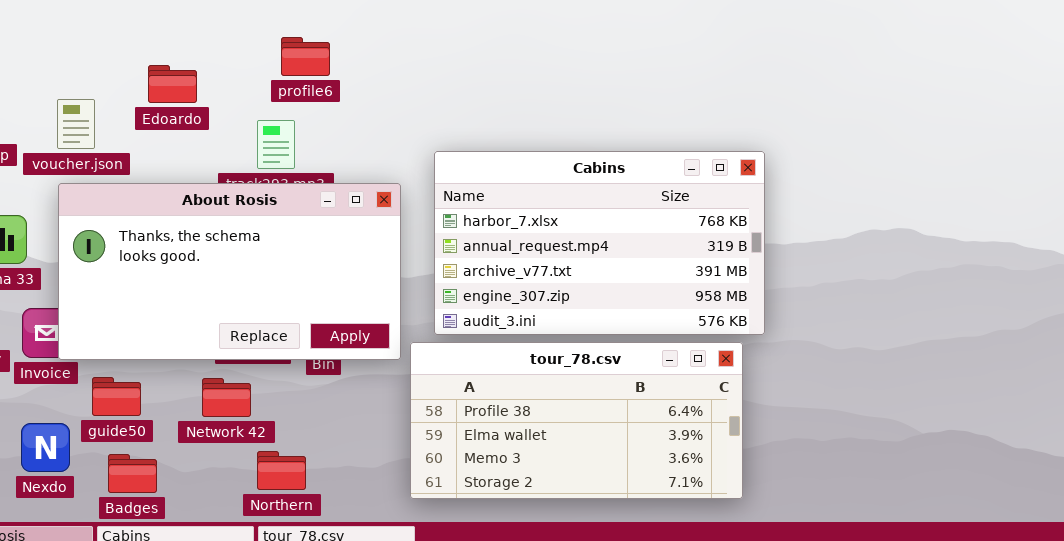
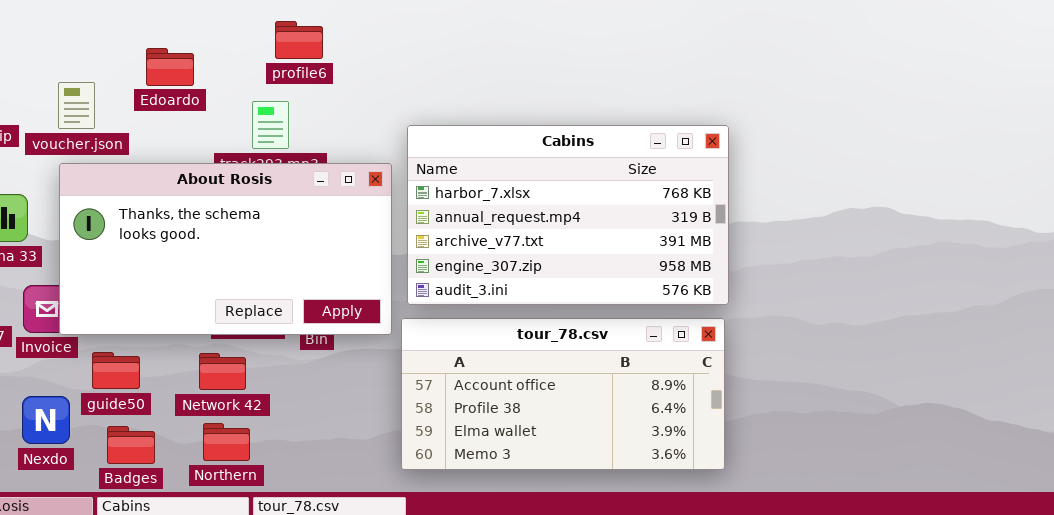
Cabins: [434,151,765,335] -> [407,125,729,305], moved
tour_78.csv: [410,342,743,499] -> [401,318,725,470], scrolled up 1 row
Northern: [257,451,306,490] -> [203,423,250,461], moved

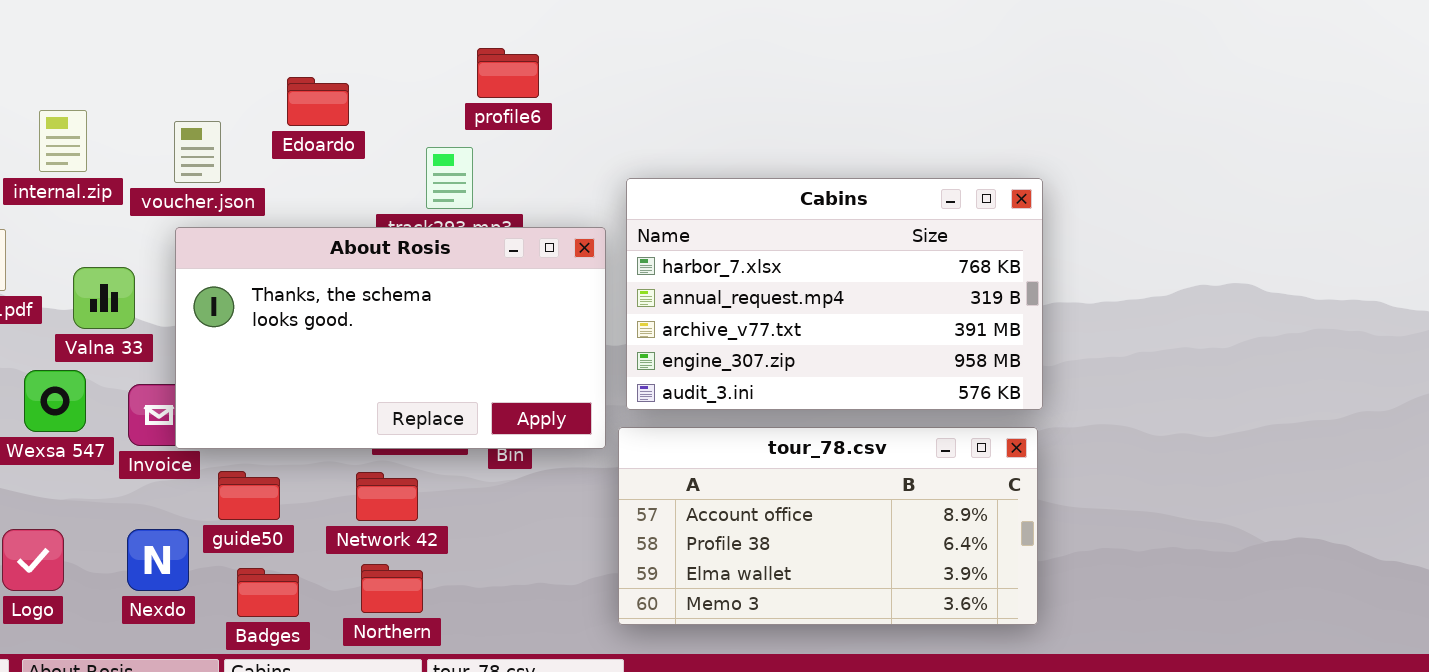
profile6: [275,21,323,59] -> [477,48,539,98], moved

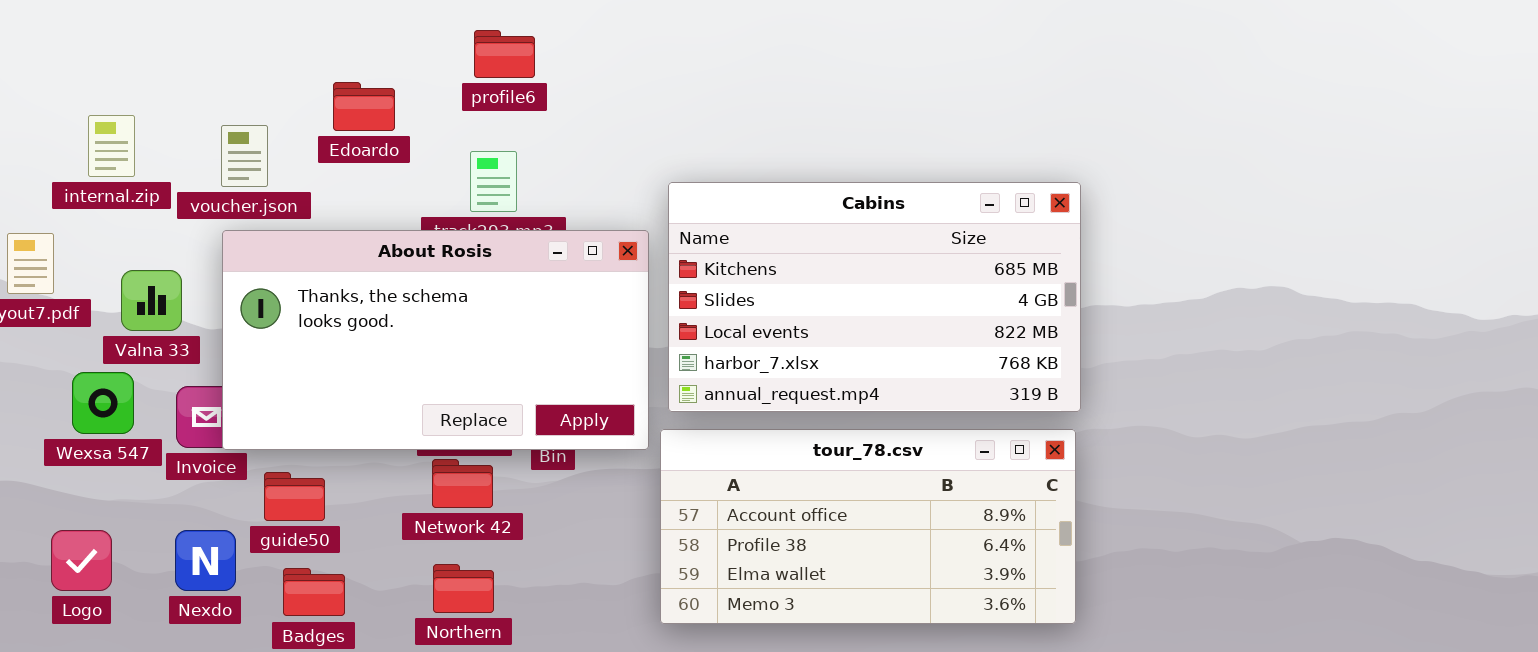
profile6: [477,48,539,98] -> [474,30,535,78], moved
Cabins: [626,178,1043,410] -> [668,182,1081,412], scrolled up 3 rows
Network 42: [356,472,418,521] -> [432,459,493,508], moved
Northern: [361,564,423,613] -> [433,564,494,613], moved

